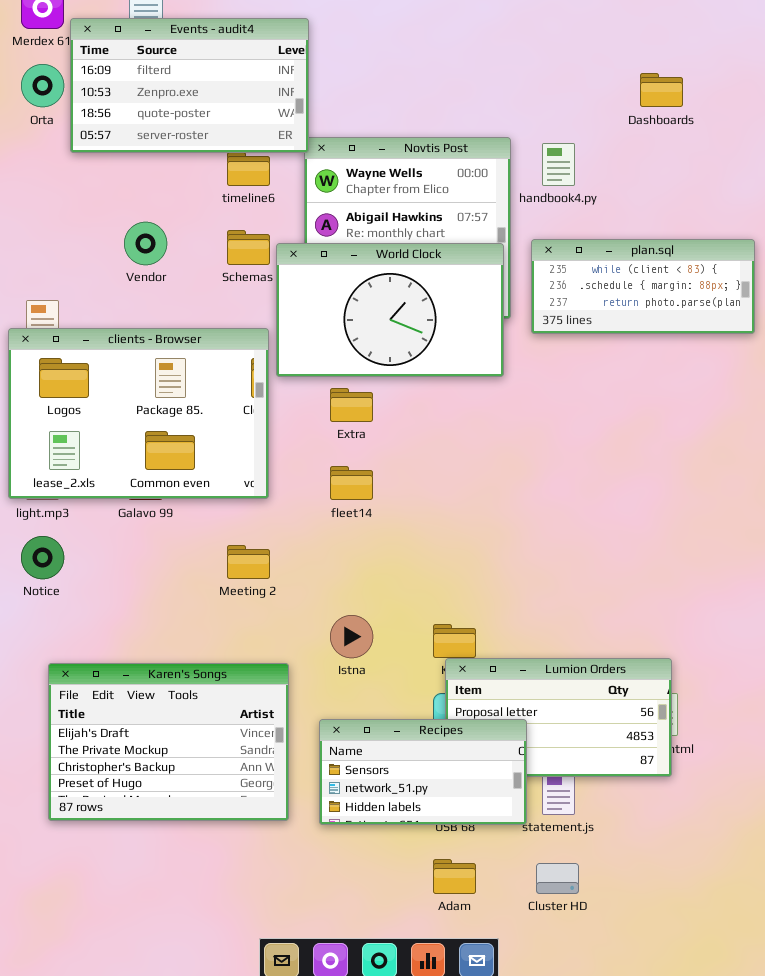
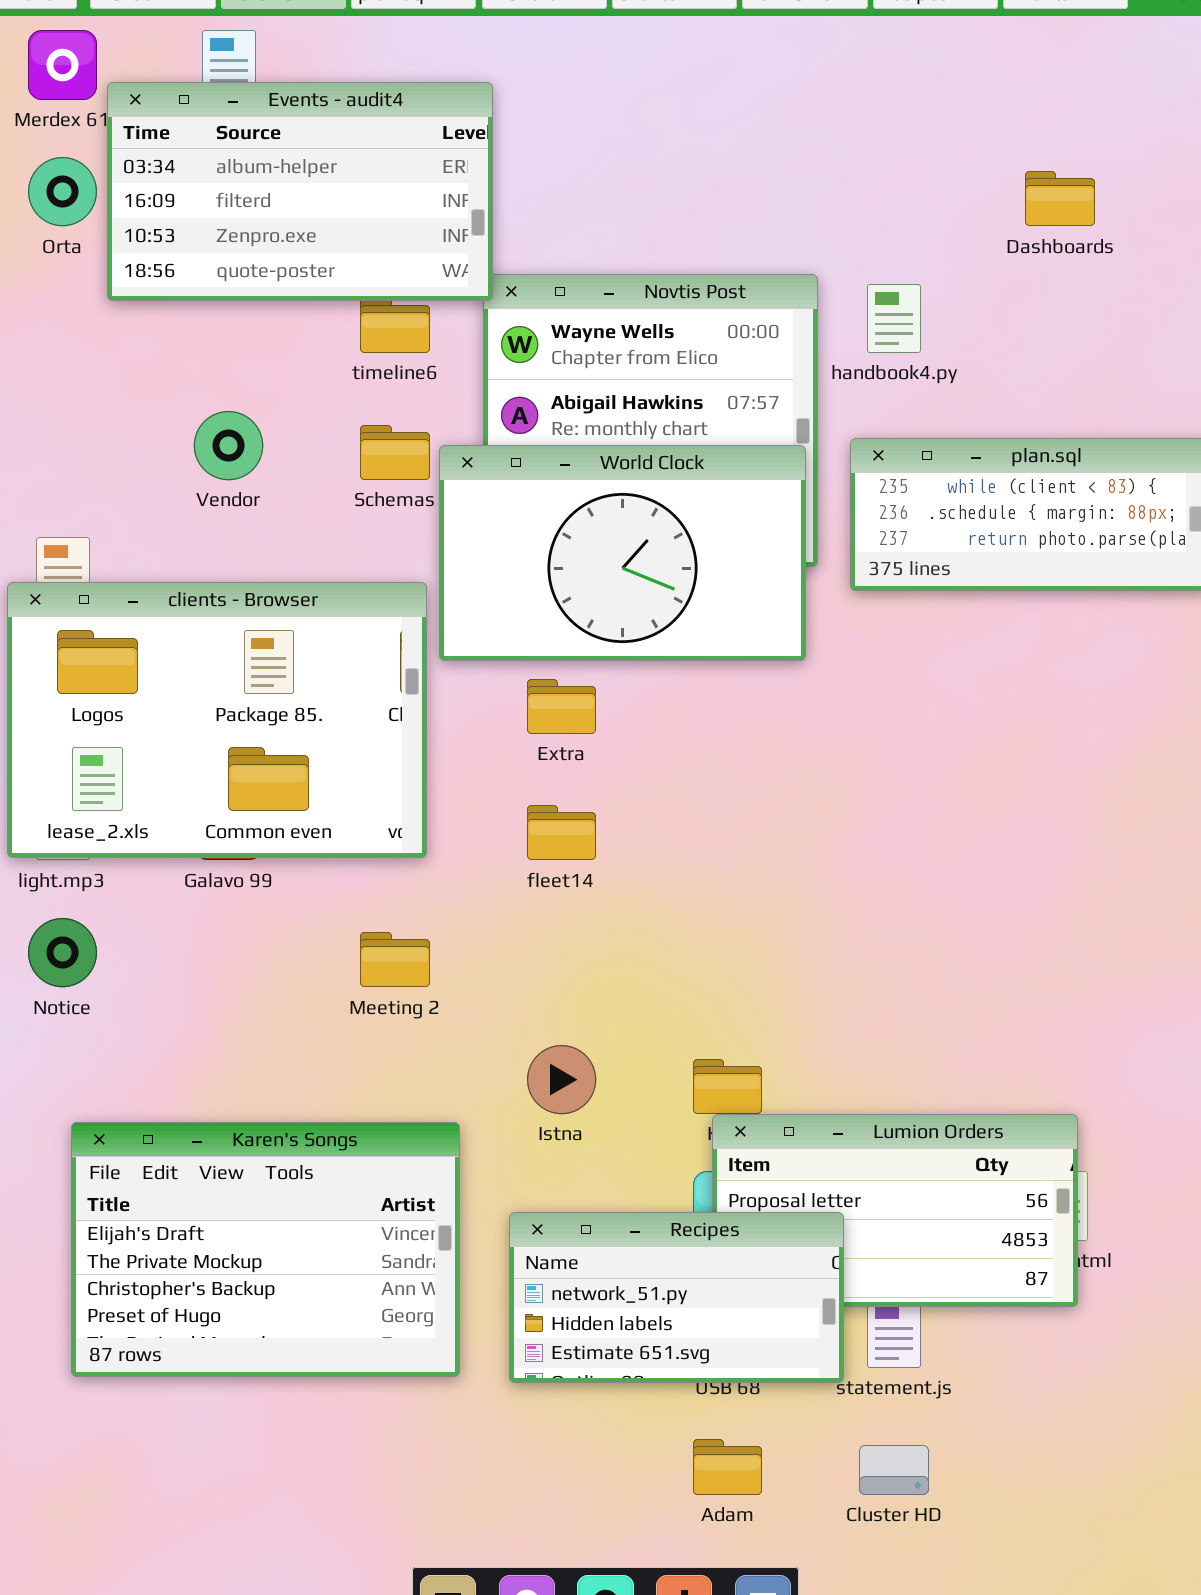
Events - audit4: [70,18,309,153] -> [107,82,493,301], scrolled up 1 row
Recipes: [319,719,527,825] -> [509,1212,844,1383], scrolled down 1 row

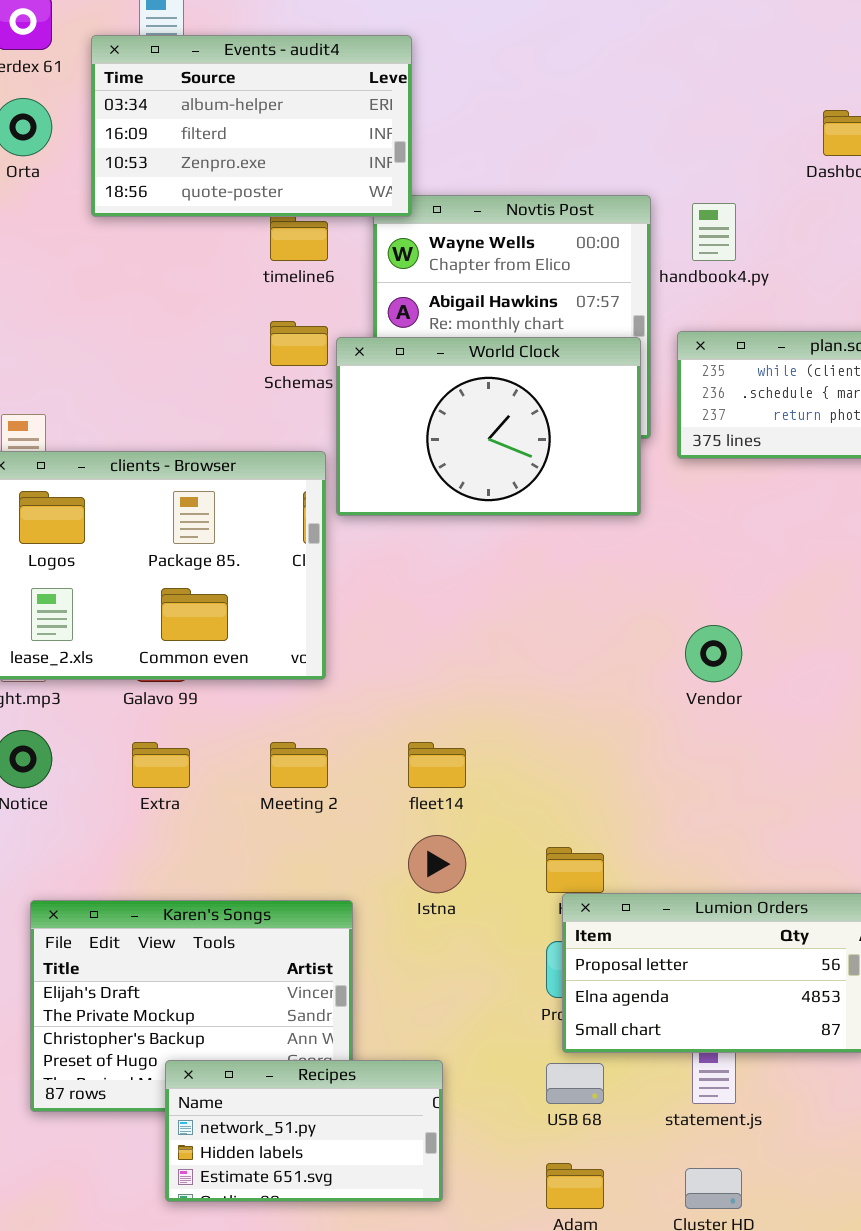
Events - audit4: [107,82,493,301] -> [91,35,412,217], moved
Vendor: [194,411,263,480] -> [685,625,742,682], moved
Extra: [527,679,596,734] -> [132,742,190,788], moved
fleet14: [527,805,596,860] -> [408,742,466,788], moved
Recipes: [509,1212,844,1383] -> [165,1060,443,1202], moved

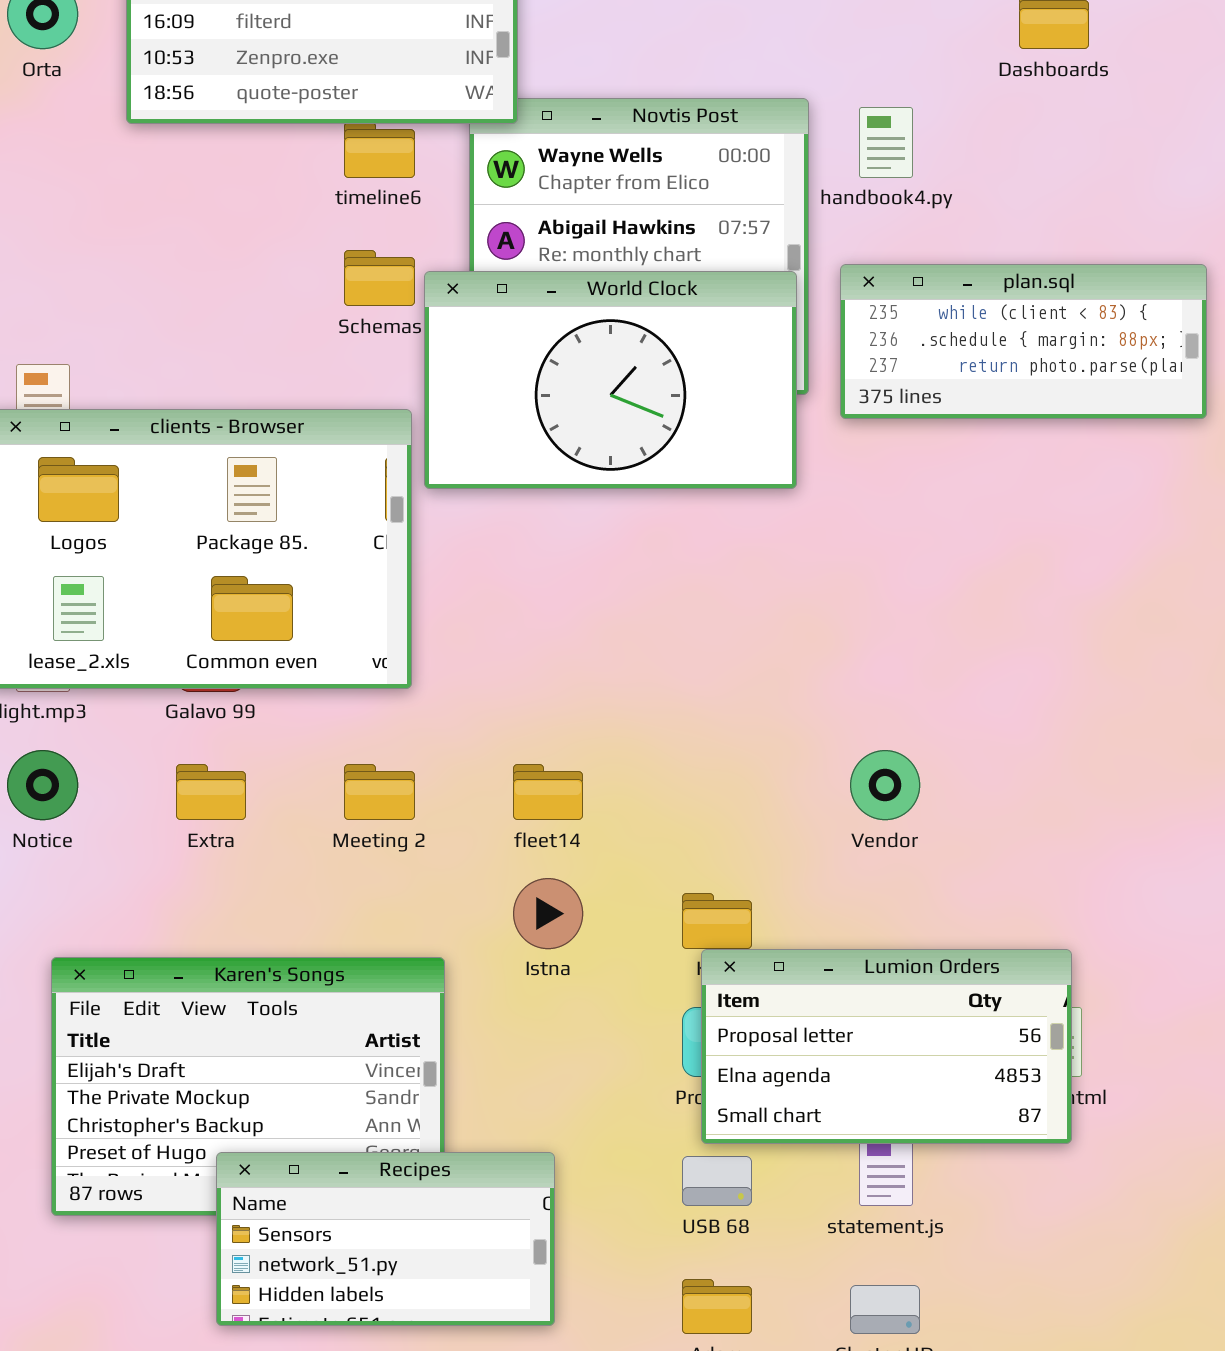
Vendor: [685,625,742,682] -> [850,750,920,820], moved
Recipes: [165,1060,443,1202] -> [216,1152,555,1326], scrolled up 1 row

